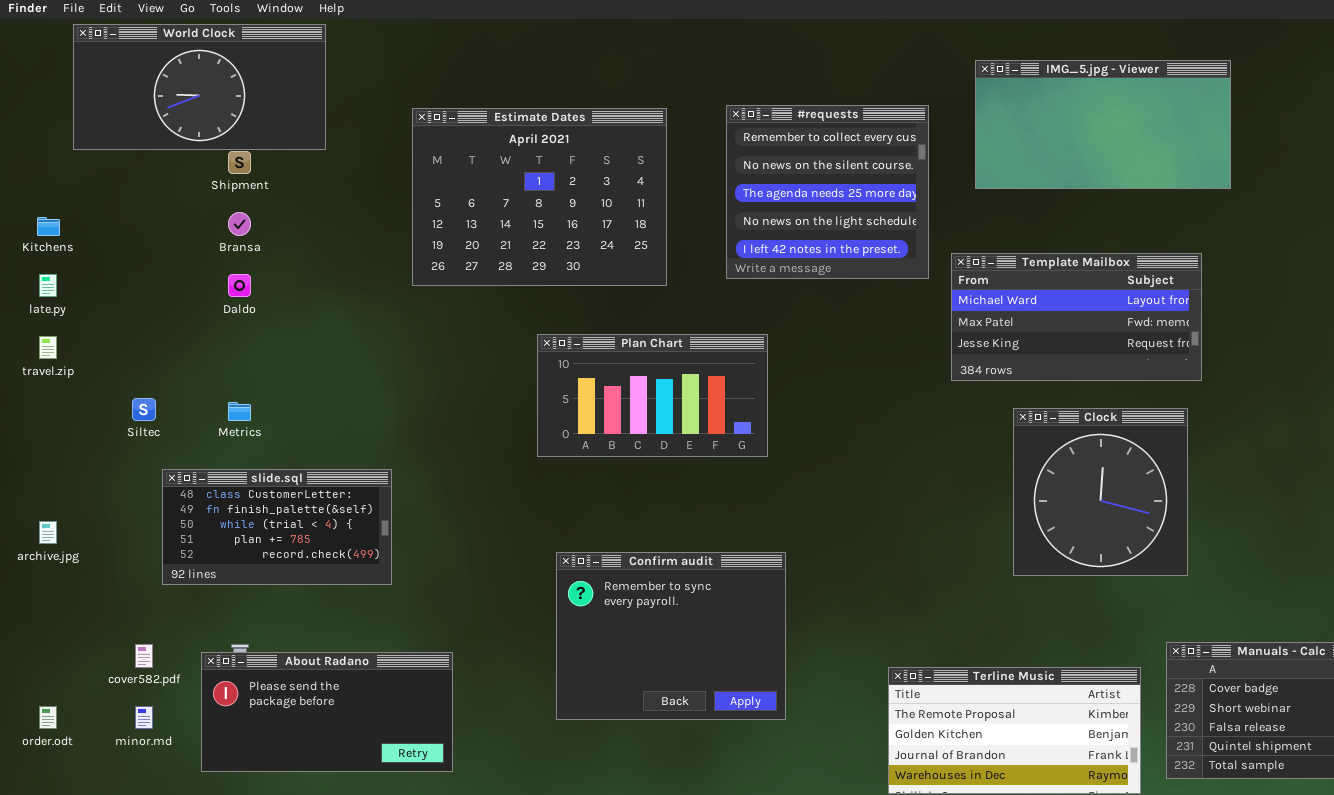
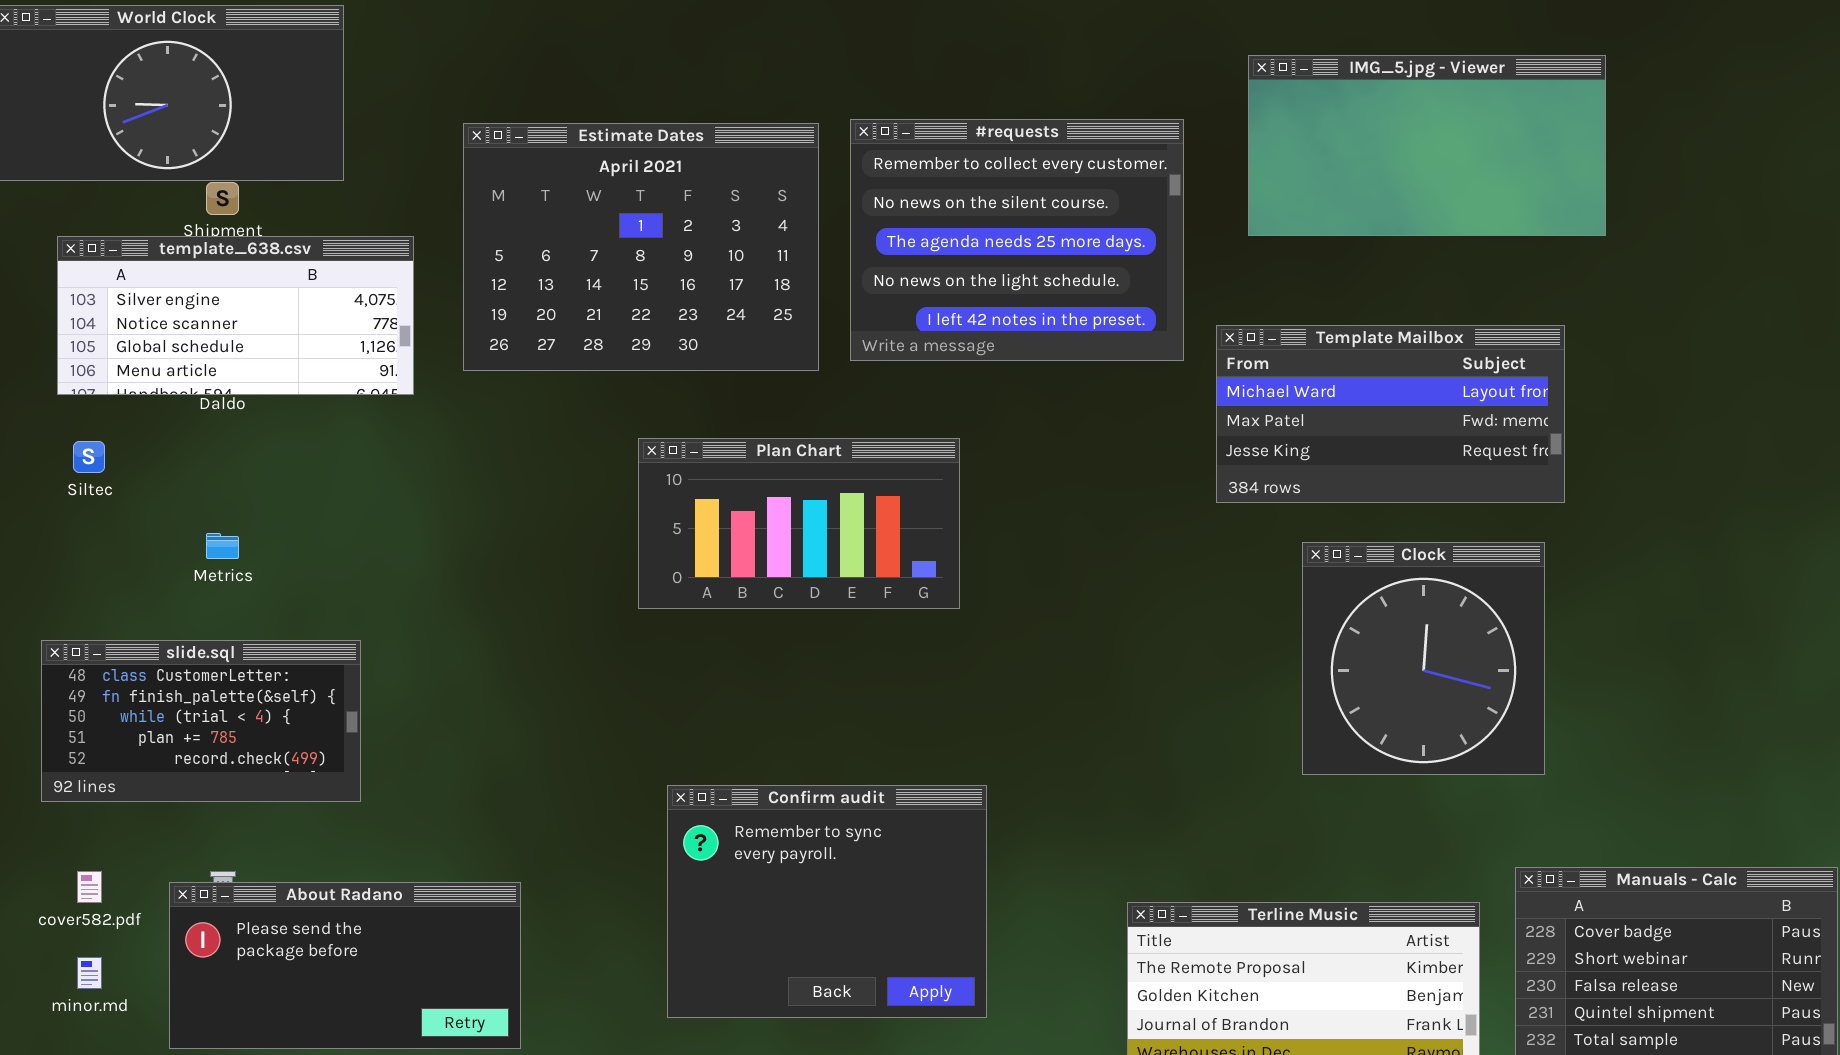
#requests: [726,105,929,279] -> [850,119,1184,361], resized
template_638.csv: none -> [57,236,414,395], opened
Siltec: [132,398,156,421] -> [73,441,105,473], moved
slide.sql: [162,469,392,585] -> [41,640,361,802], moved
Confirm audit: [556,552,786,720] -> [667,785,987,1018], moved

